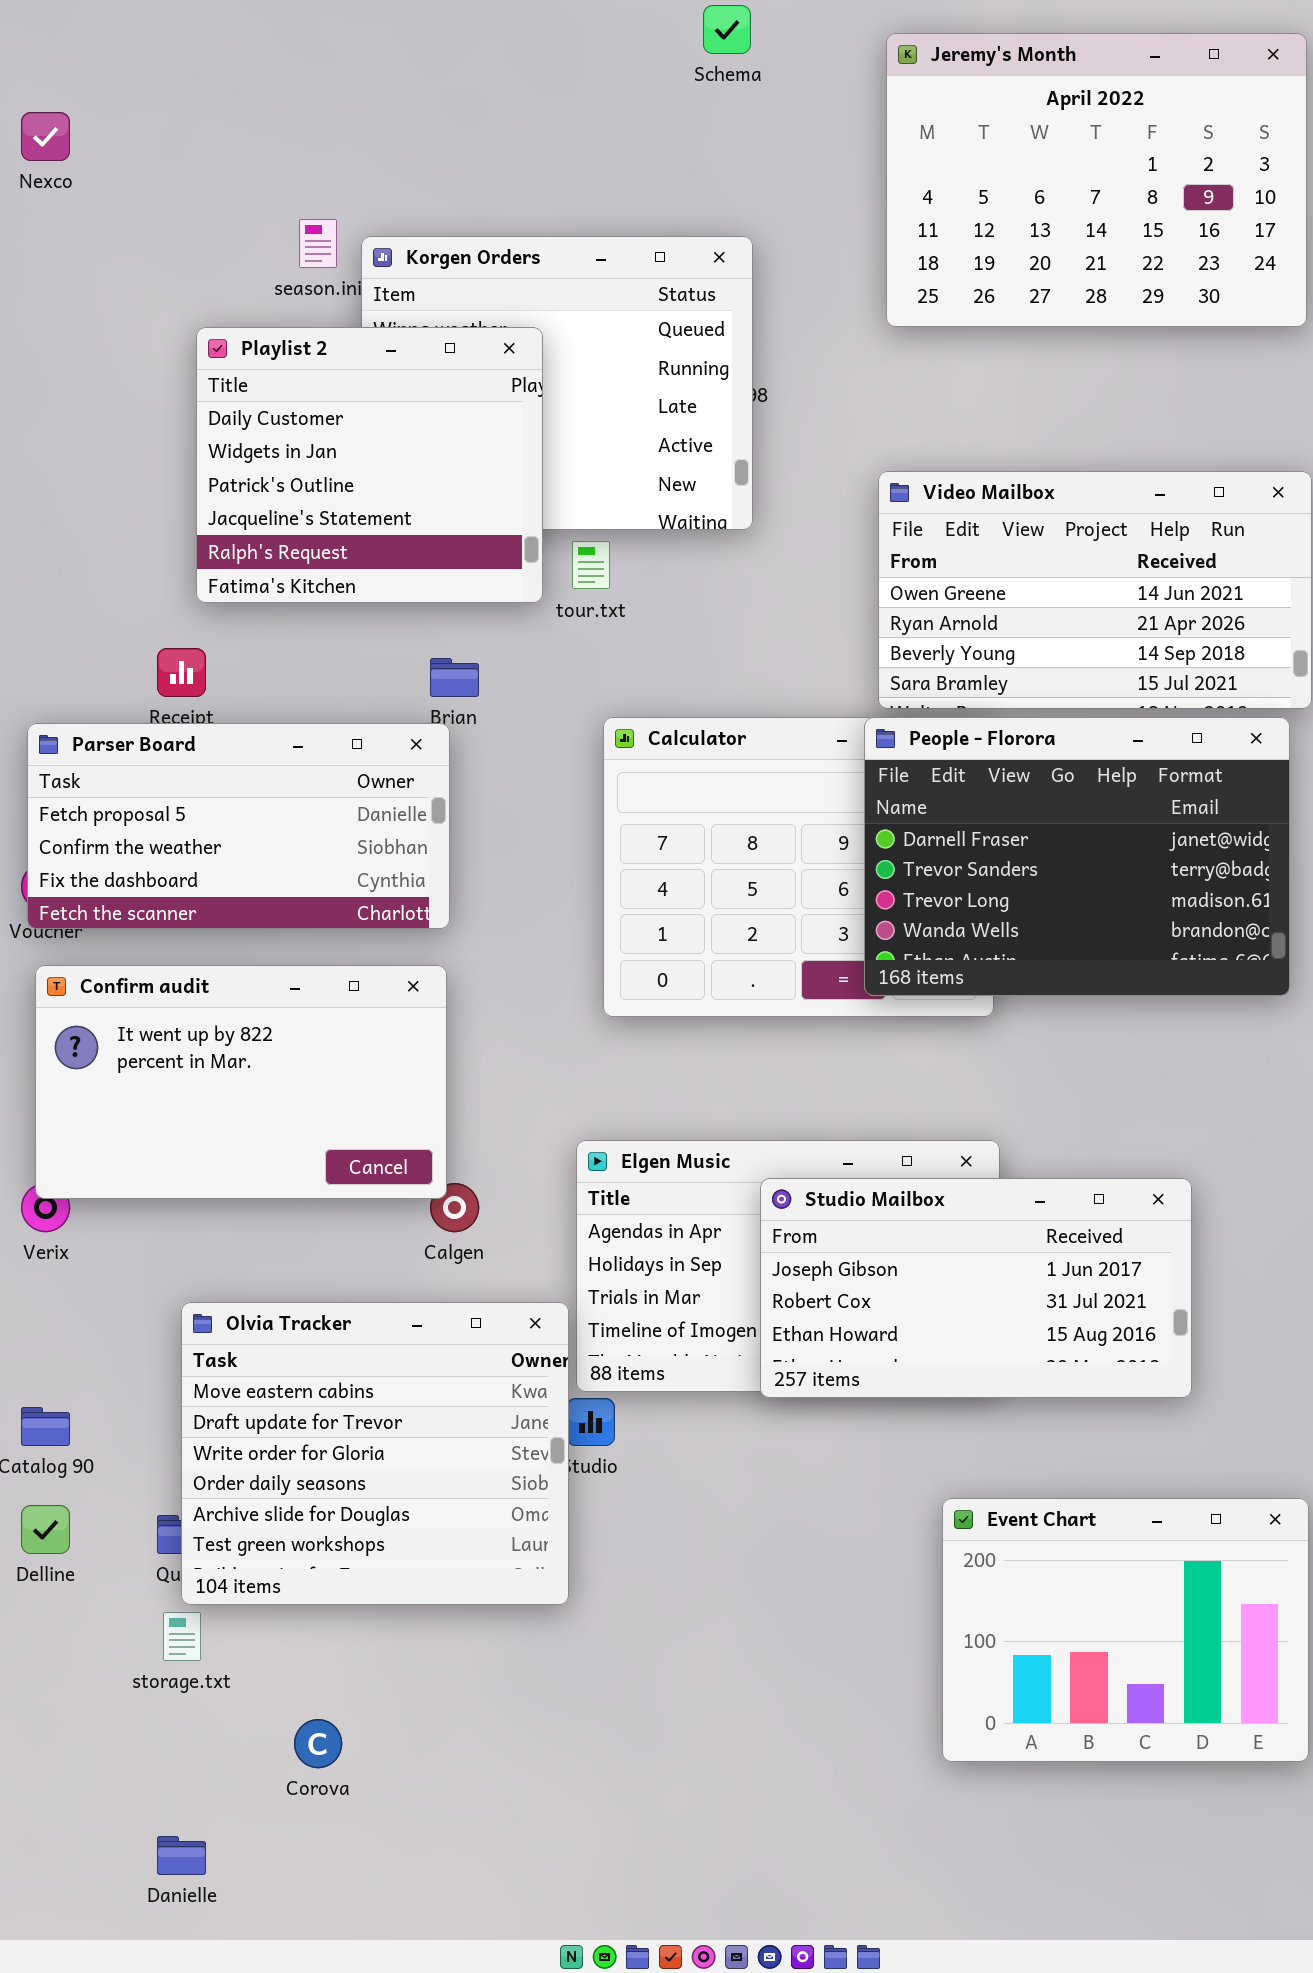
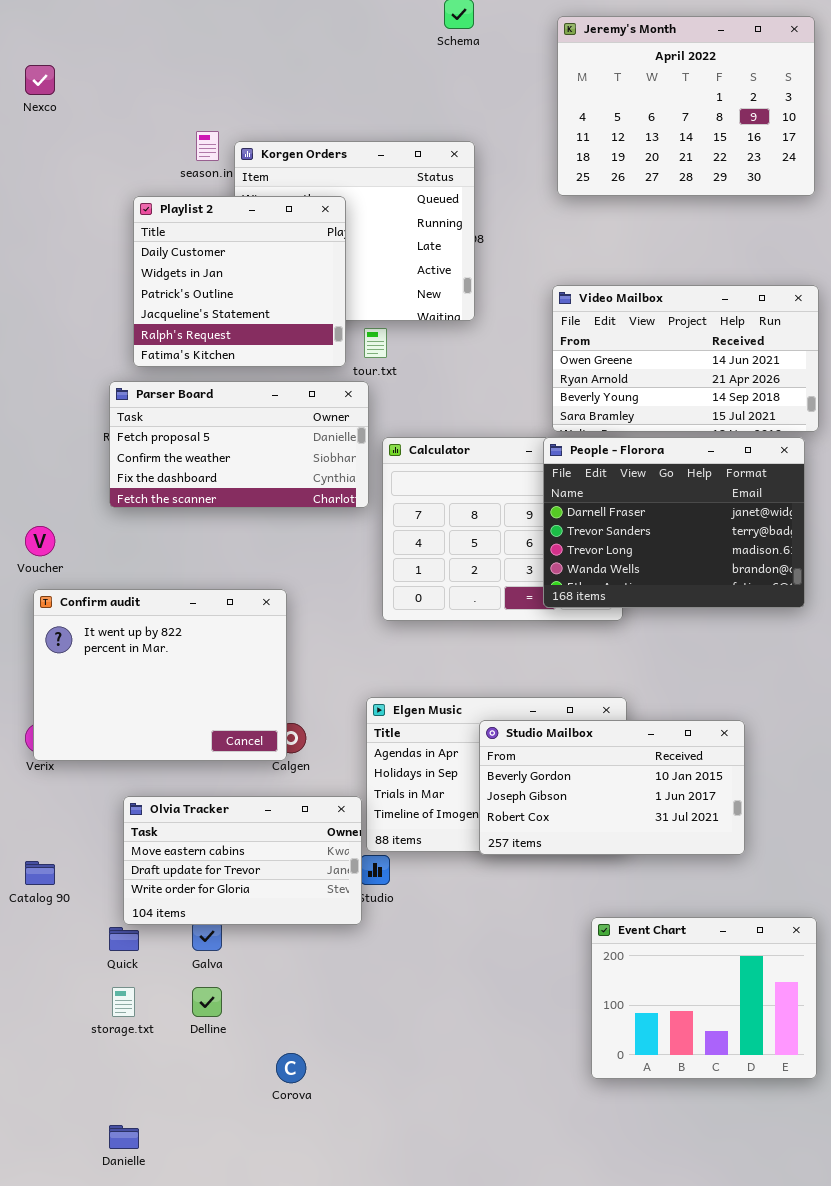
Parser Board: [27,723,450,929] -> [109,381,369,508], moved
Confirm audit: [35,965,447,1199] -> [33,589,287,761], resized
Studio Mailbox: [760,1178,1192,1398] -> [479,720,745,855], scrolled up 1 row
Olvia Tracker: [181,1302,569,1605] -> [123,796,362,925], resized
Delline: [21,1505,70,1554] -> [192,987,222,1017], moved
Corova: [294,1719,342,1768] -> [276,1053,306,1083], moved

